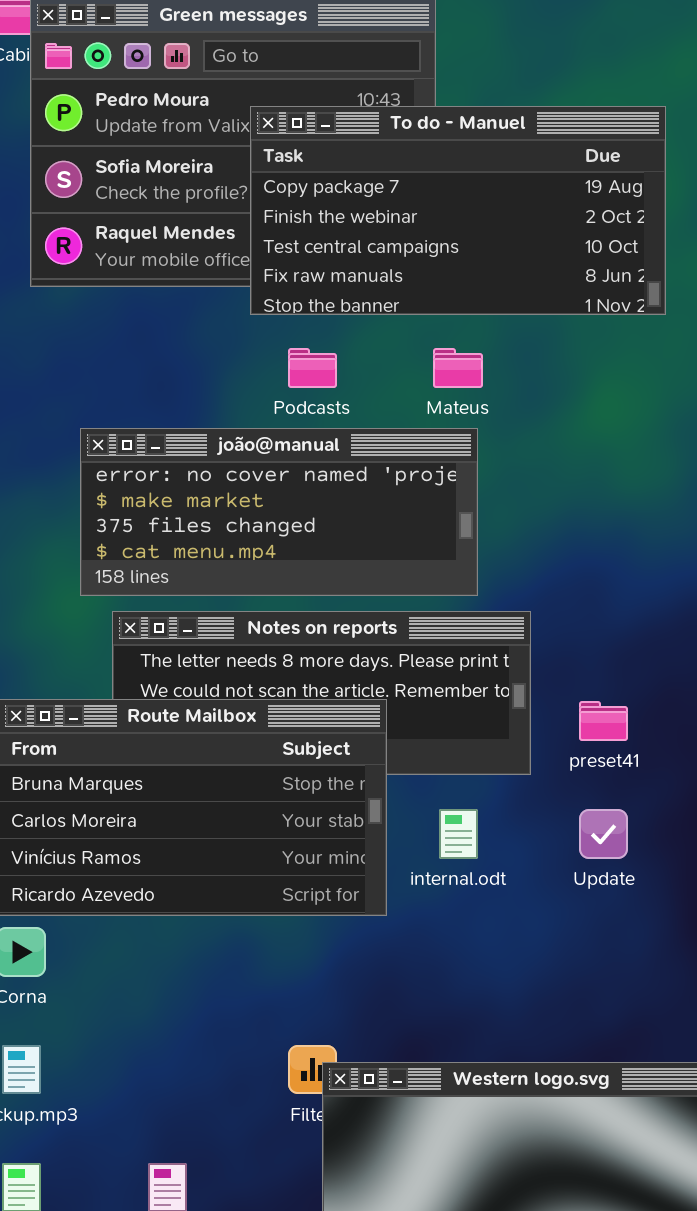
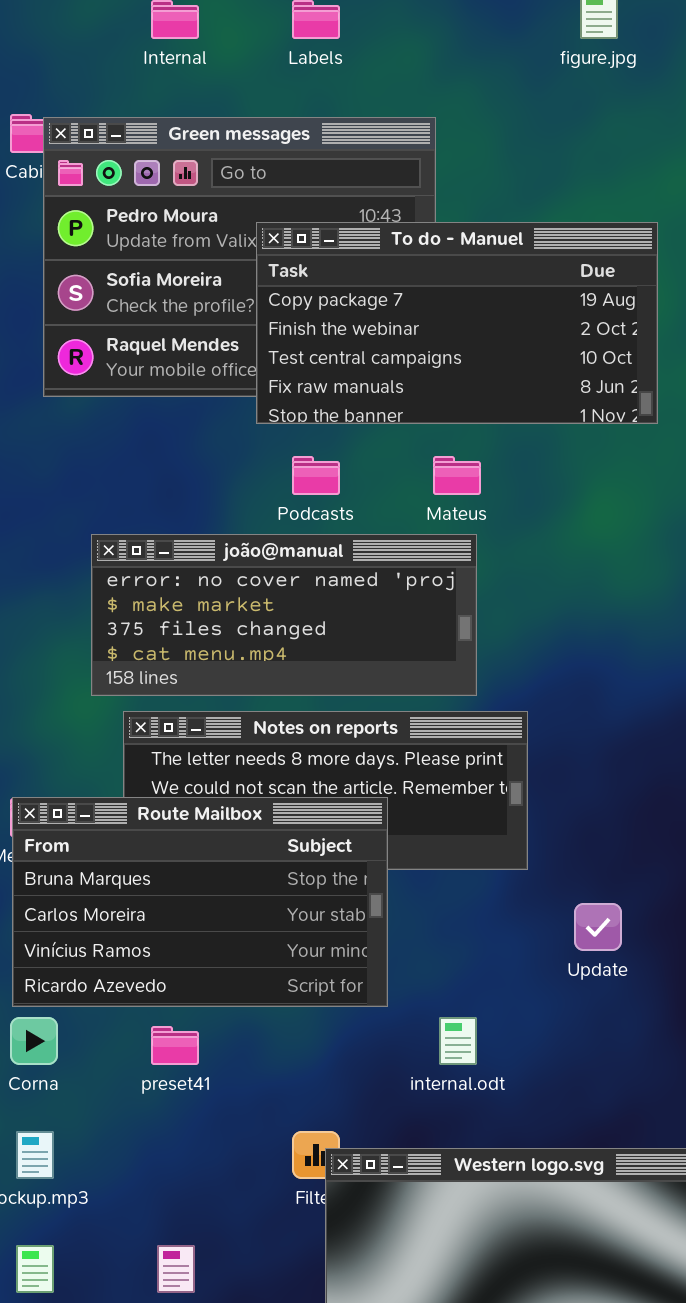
preset41: [579,701,628,741] -> [151,1026,199,1065], moved
internal.odt: [439,809,478,859] -> [439,1017,477,1065], moved

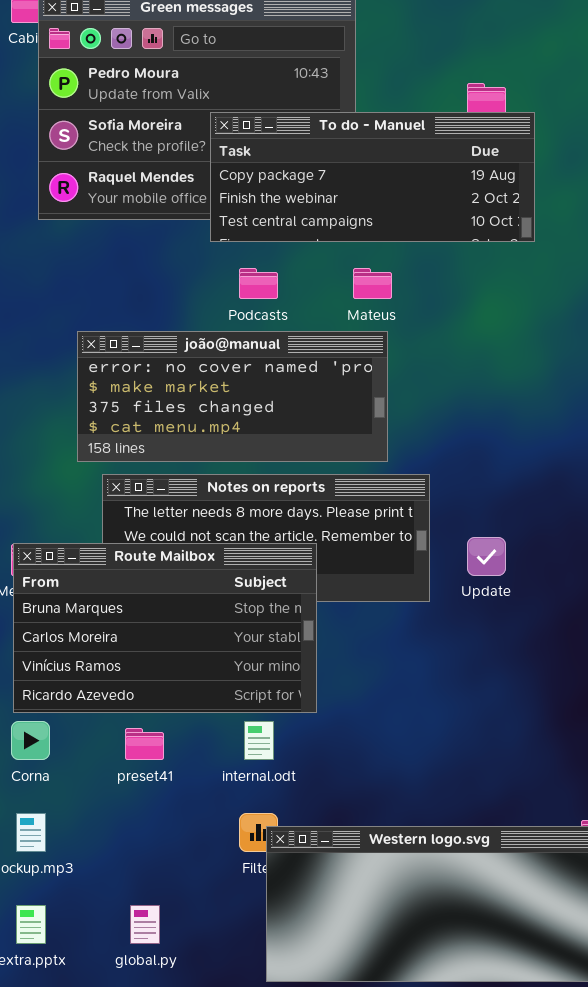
To do - Manuel: [256,222,658,424] -> [210,112,535,242], resized
Update: [574,903,622,951] -> [467,537,506,576], moved
internal.odt: [439,1017,477,1065] -> [244,721,274,760], moved

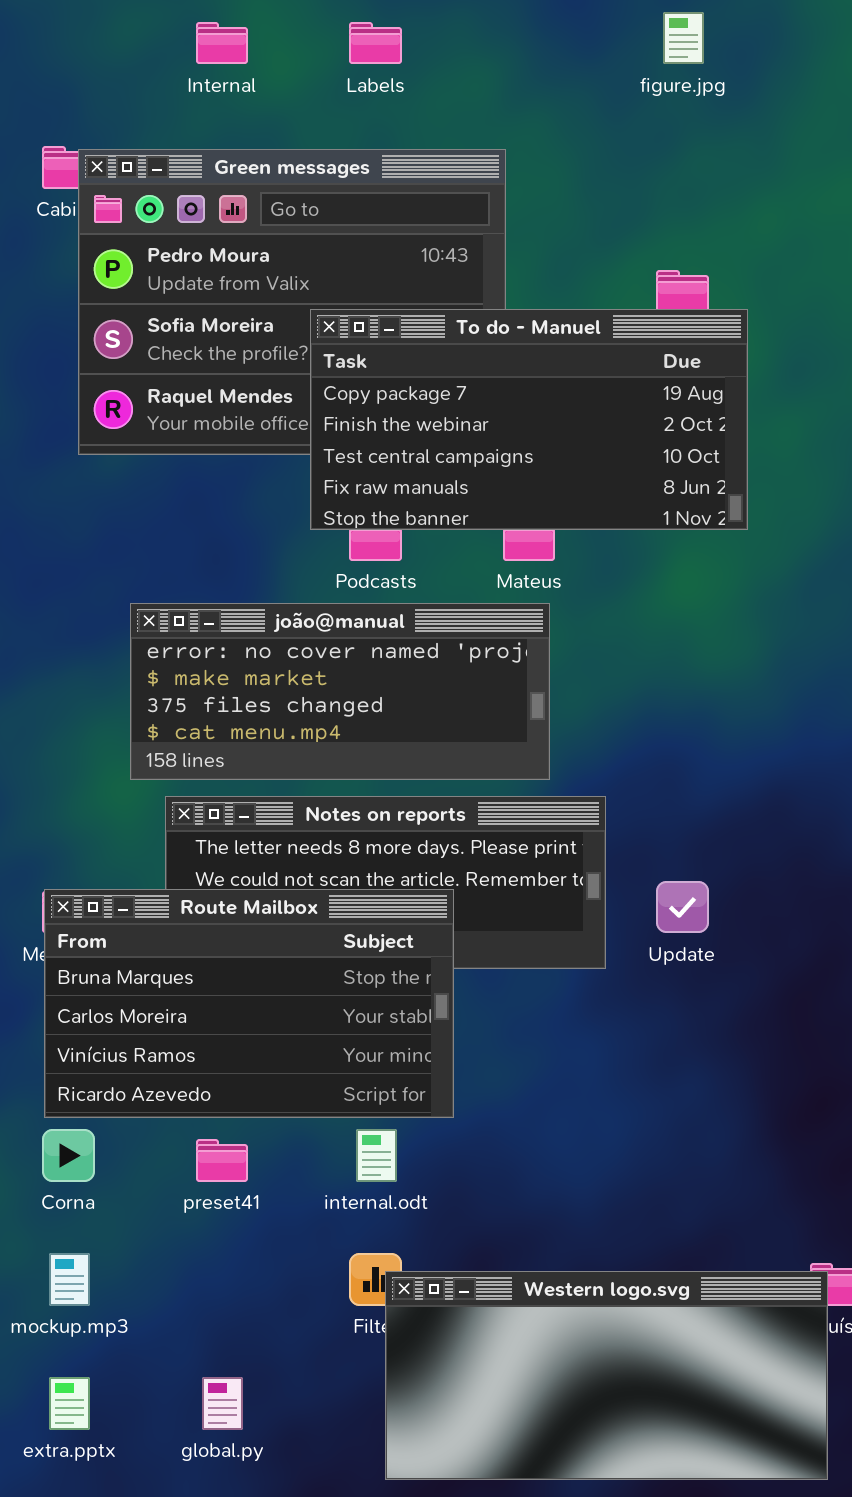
To do - Manuel: [210,112,535,242] -> [310,309,748,530], resized

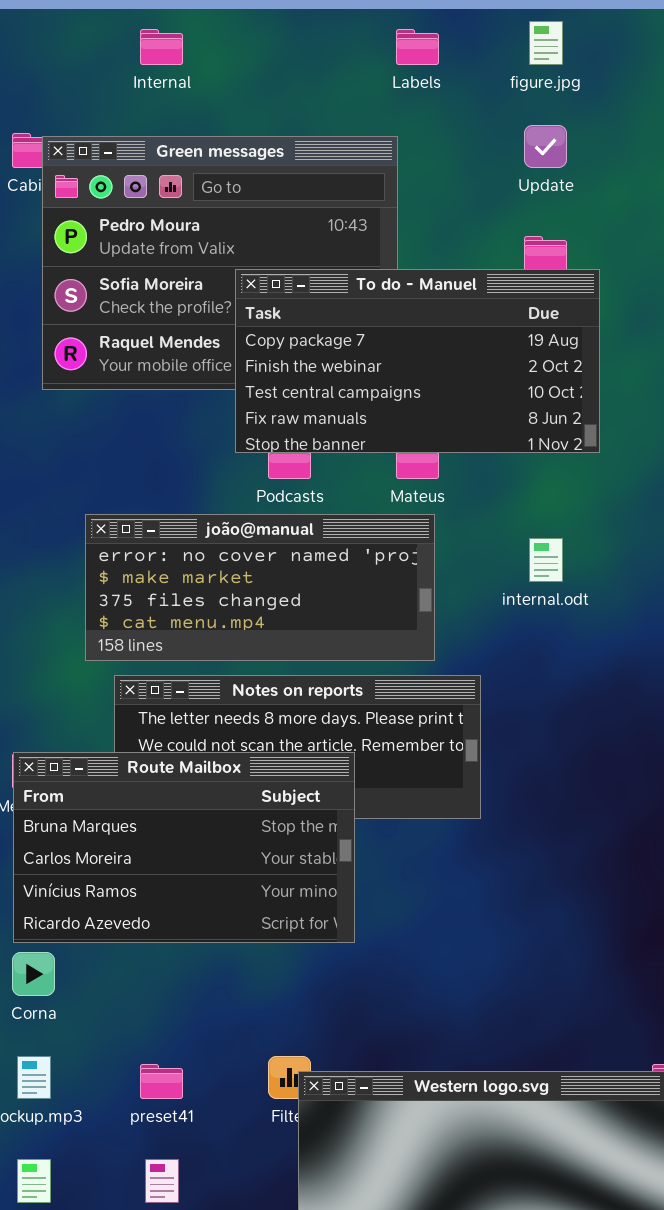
Labels: [349,22,402,64] -> [396,29,439,65], moved
Update: [656,881,709,933] -> [524,125,567,168], moved
internal.odt: [356,1129,397,1182] -> [529,538,563,582], moved
preset41: [196,1139,248,1182] -> [140,1064,183,1099], moved

